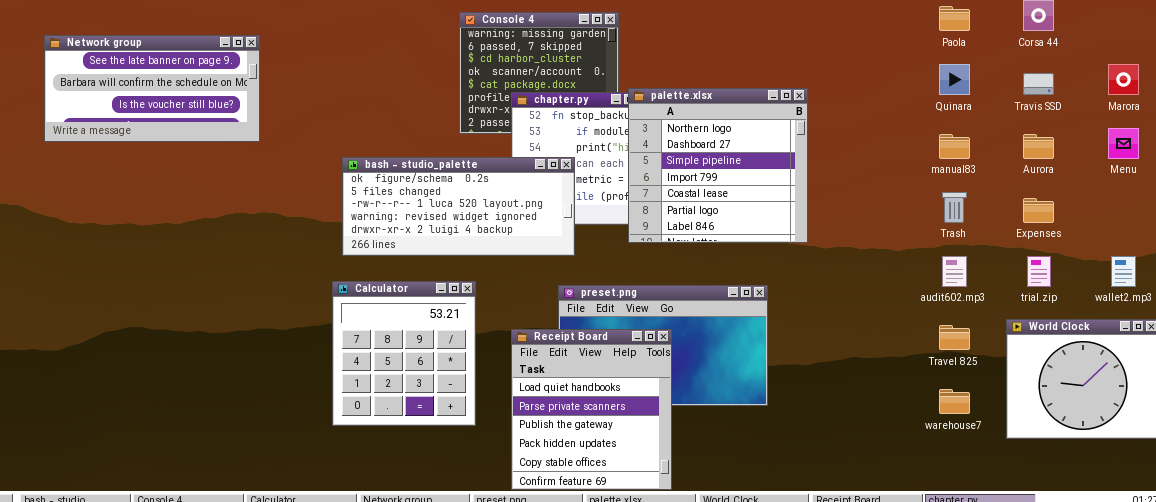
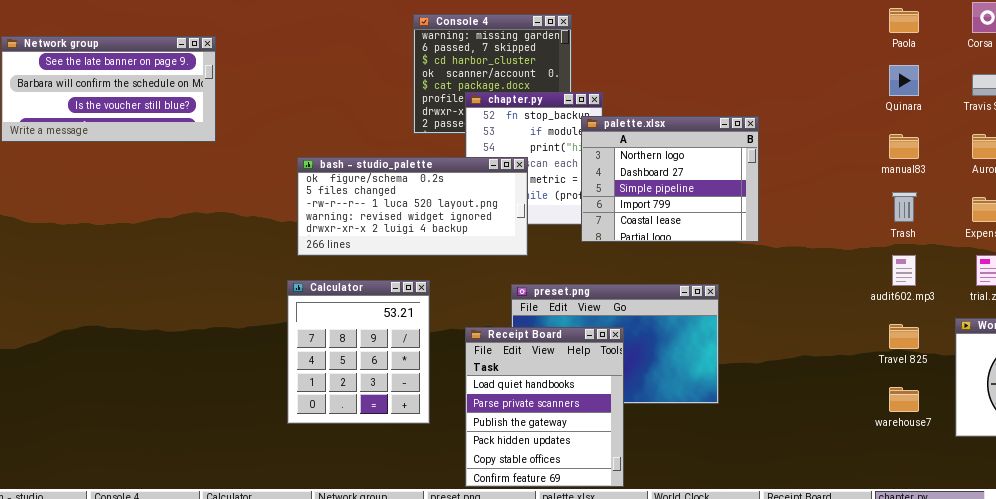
palette.xlsx: [628,88,808,243] -> [581,116,759,242], resized

